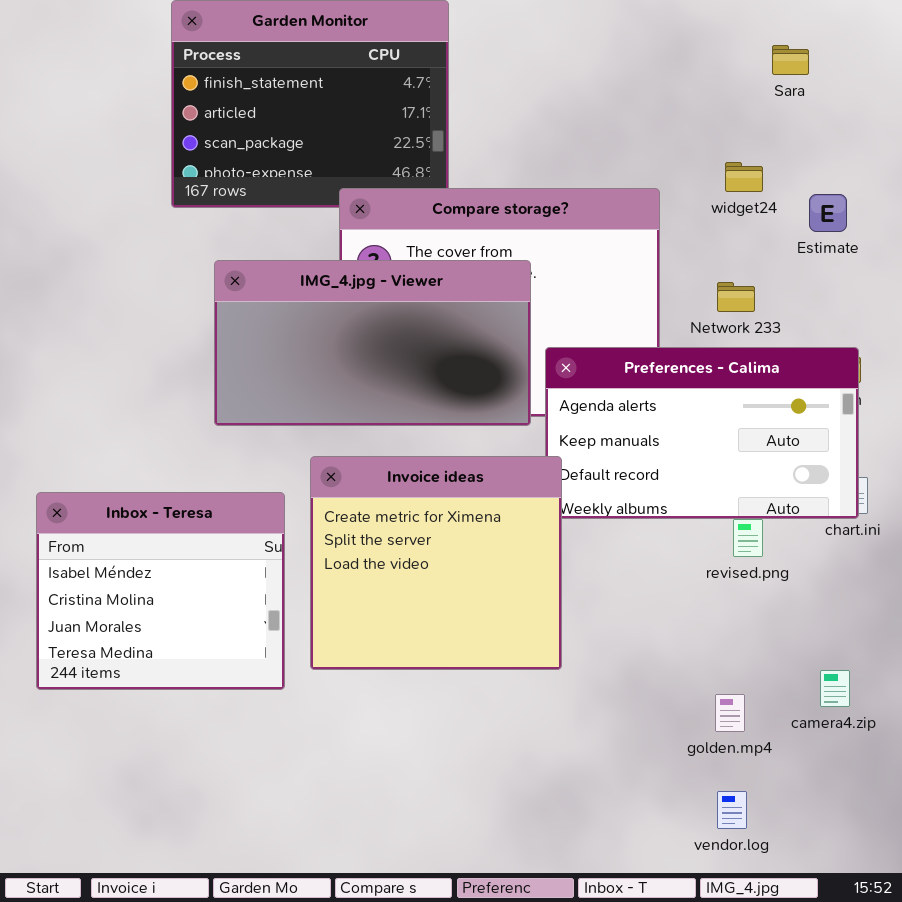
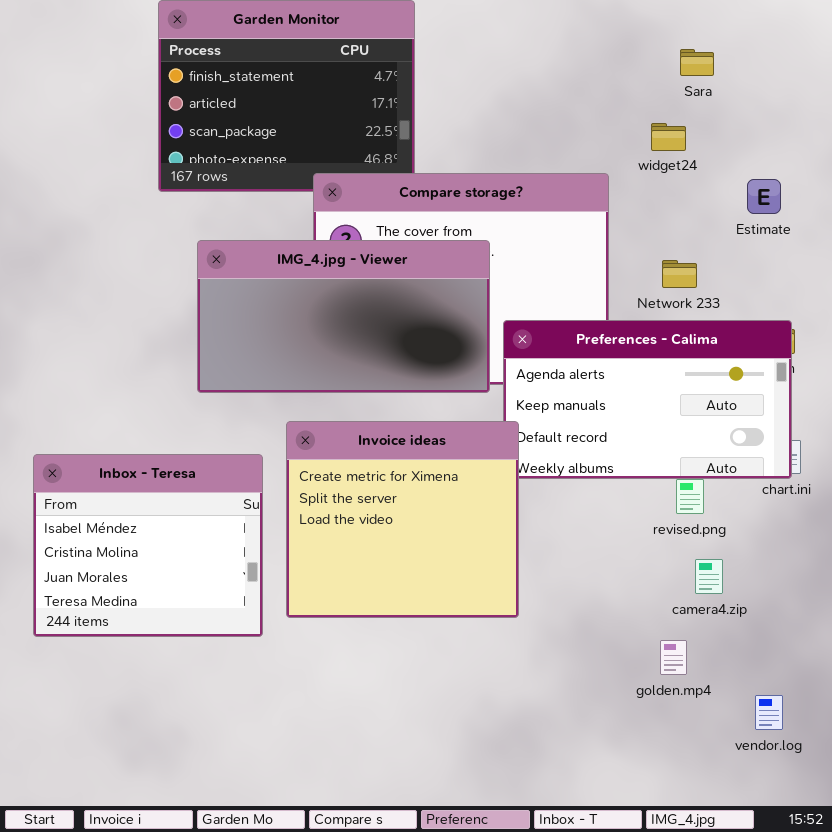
Sara: [772,45,809,75] -> [680,49,714,76], moved
widget24: [725,162,763,192] -> [651,123,686,151], moved
camera4.zip: [820,670,850,707] -> [695,559,723,594], moved
vendor.log: [717,791,747,829] -> [755,695,783,730], moved

